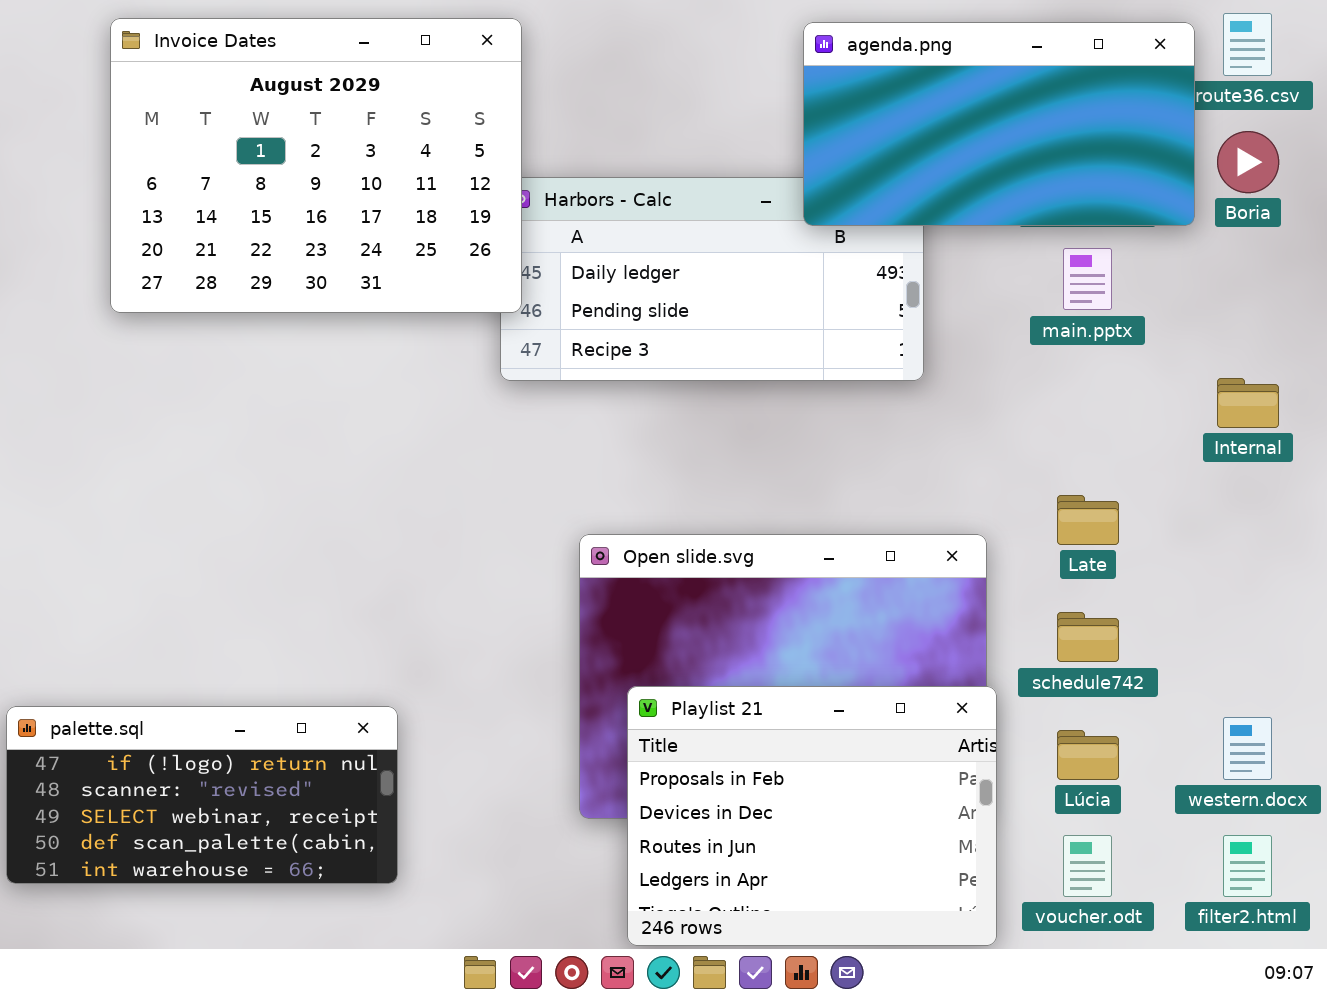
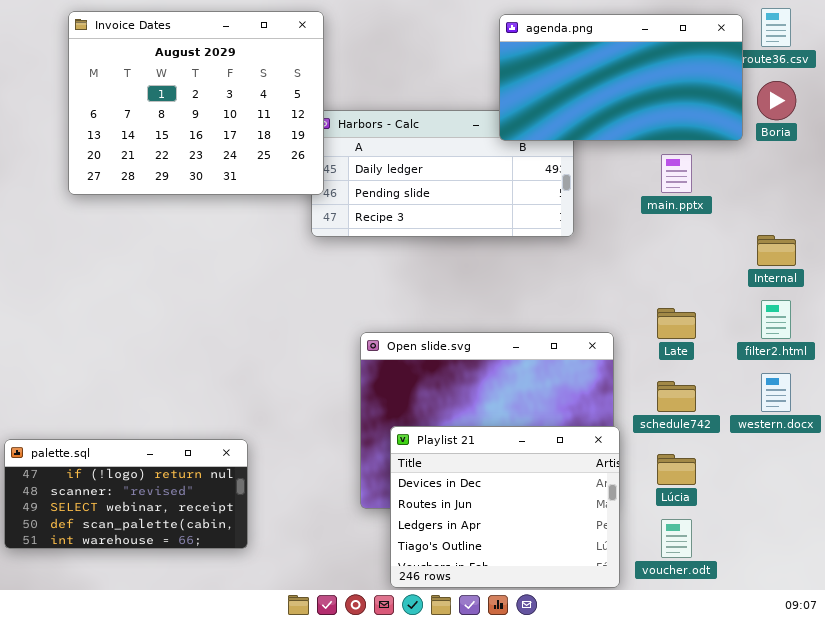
Playlist 21: [627,686,997,946] -> [390,426,620,588], scrolled down 1 row
western.docx: [1223,717,1272,780] -> [761,373,791,412], moved
filter2.html: [1223,835,1272,897] -> [761,300,791,339], moved

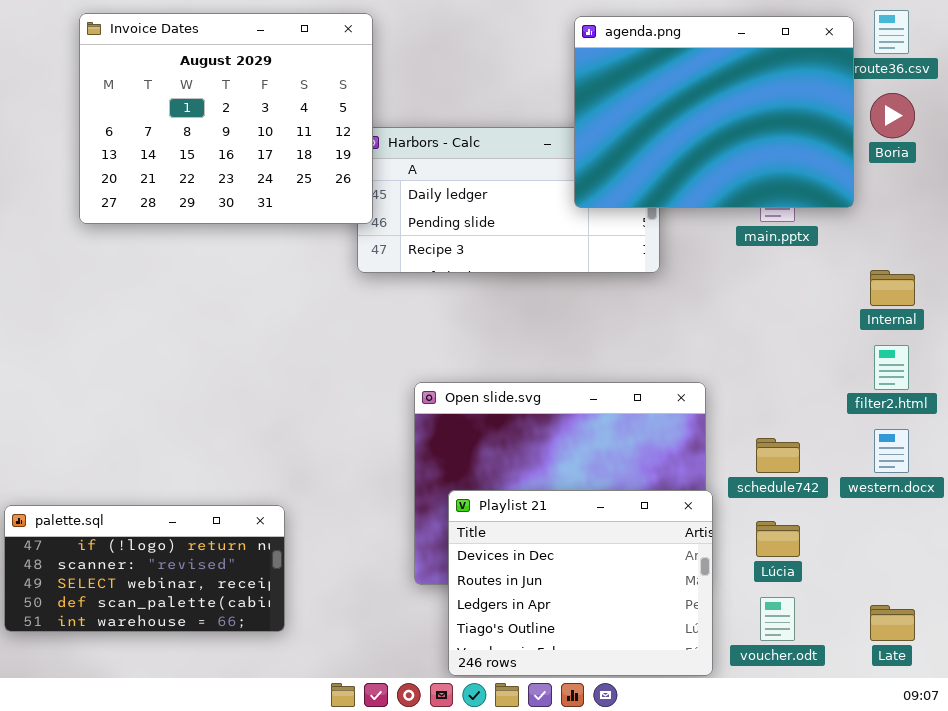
agenda.png: [499,14,743,141] -> [574,16,854,208], resized
Late: [657,308,696,339] -> [870,605,915,641], moved

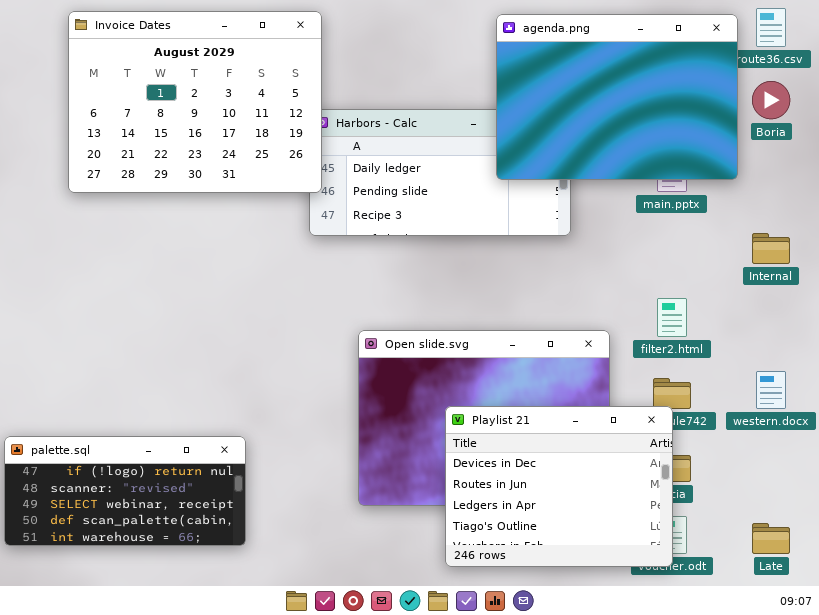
filter2.html: [874,345,909,390] -> [657,298,687,337], moved
Playlist 21: [448,490,713,676] -> [445,406,673,567], moved

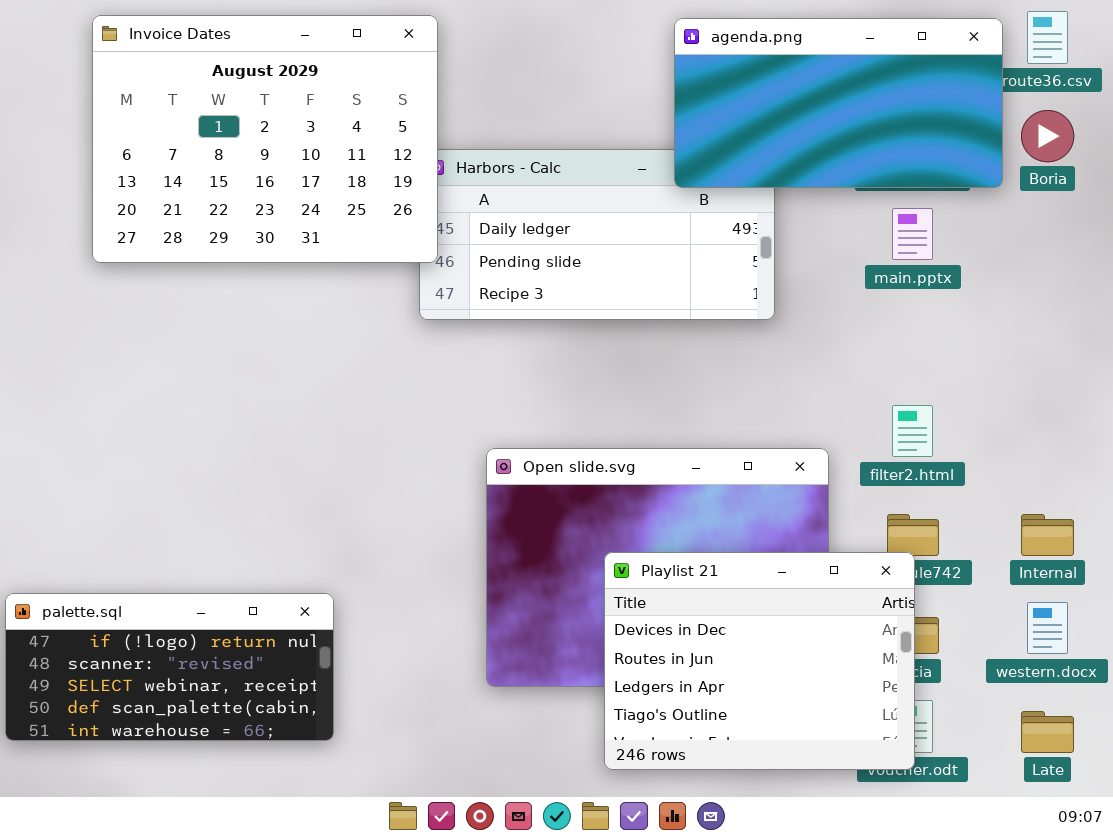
agenda.png: [496,14,738,180] -> [674,18,1003,188], resized
Internal: [752,233,790,264] -> [1021,514,1074,556], moved
western.docx: [756,371,786,409] -> [1027,602,1068,654], moved

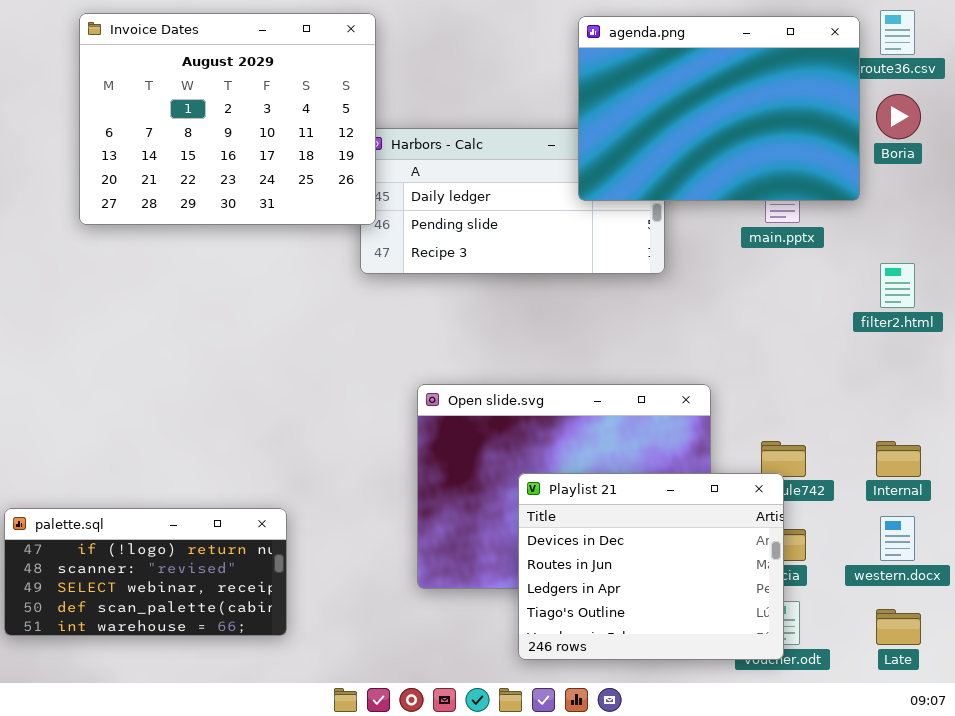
agenda.png: [674,18,1003,188] -> [578,16,860,201], resized
filter2.html: [892,405,933,457] -> [880,263,915,308], moved

